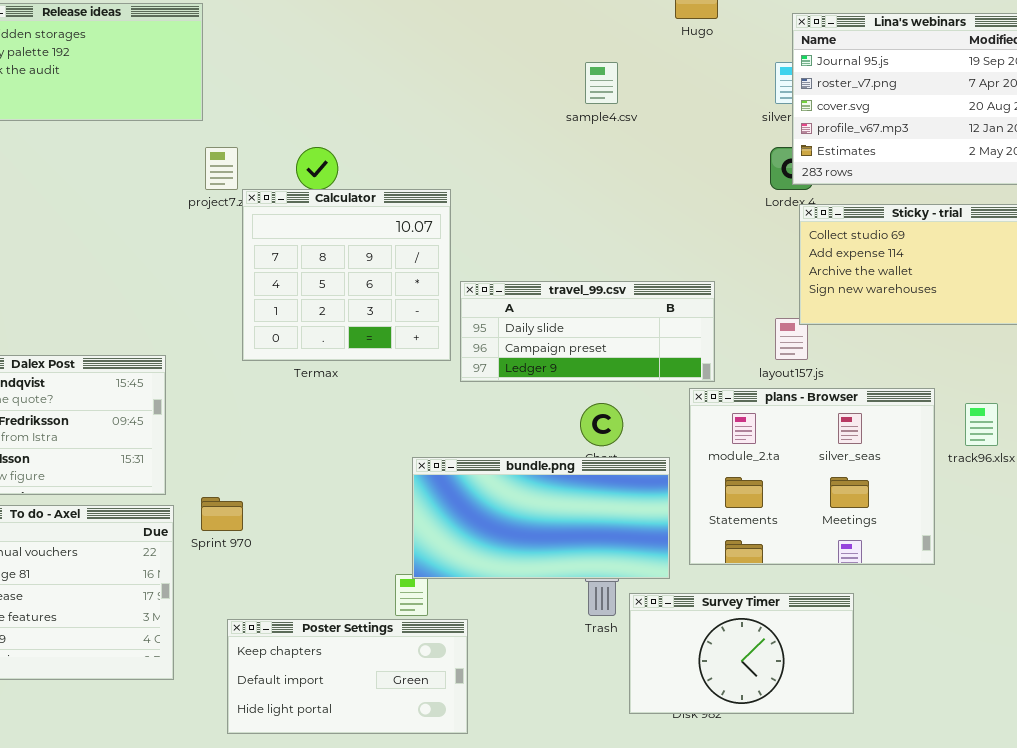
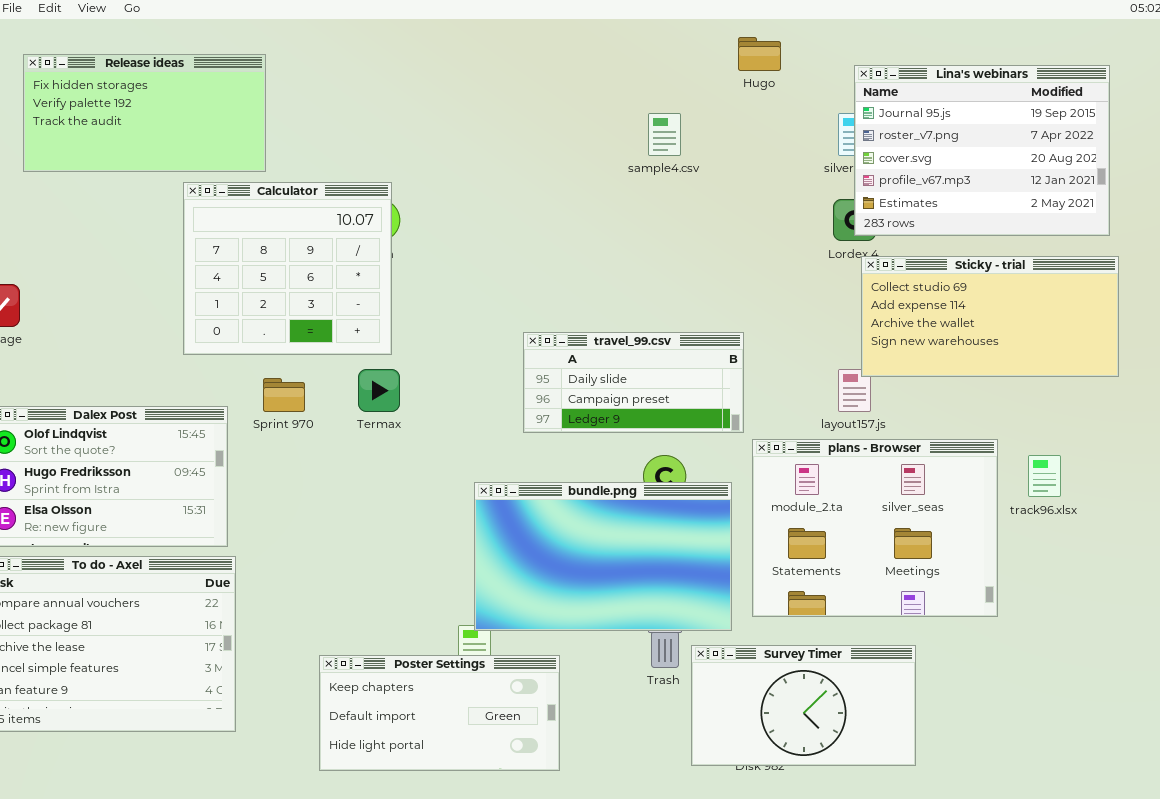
Calculator: [242,189,451,361] -> [183,182,392,355], moved
travel_99.csv: [460,281,715,382] -> [523,332,744,433], resized
bundle.png: [412,457,670,579] -> [474,482,732,631], resized
Sprint 970: [201,497,243,531] -> [263,378,305,412], moved
Poster Settings: [227,619,468,734] -> [319,655,560,771], moved

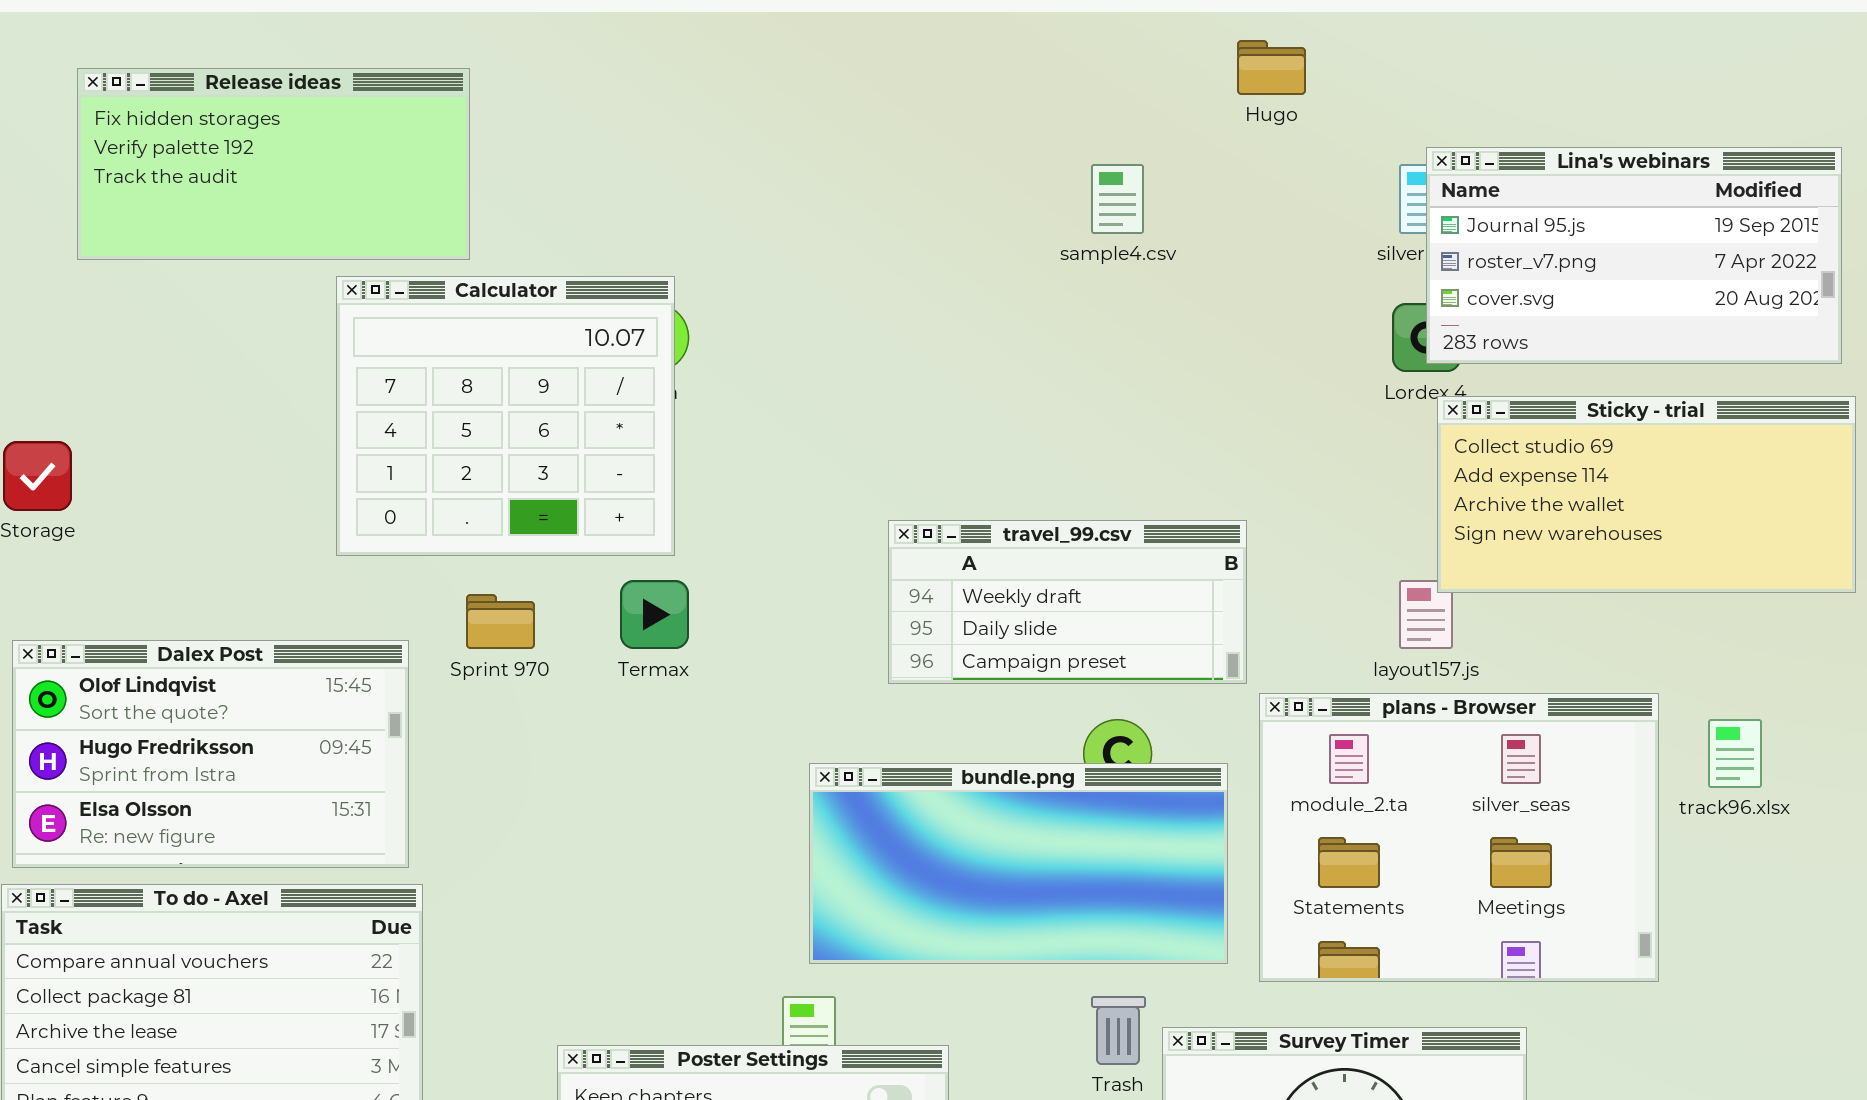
Lina's webinars: [854,65,1110,236] -> [1426,147,1842,364], resized
travel_99.csv: [523,332,744,433] -> [888,520,1247,684], scrolled up 1 row
bundle.png: [474,482,732,631] -> [809,763,1228,964], resized

